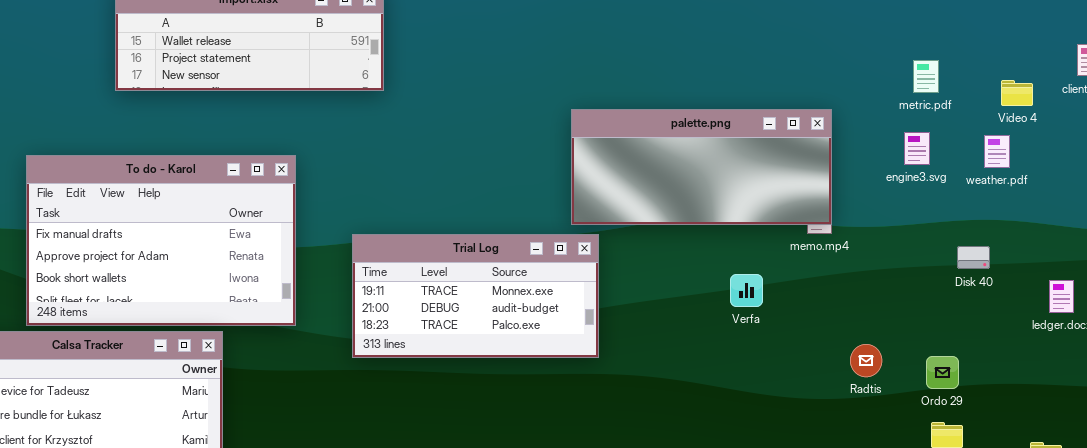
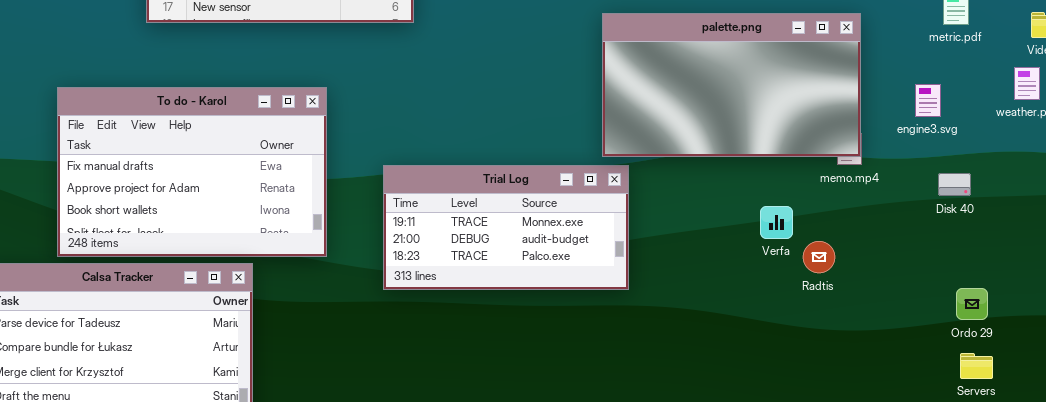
palette.png: [571,109,832,225] -> [602,13,861,157], resized
engine3.svg: [904,132,930,165] -> [915,84,941,117], moved
Disk 40: [957,246,990,269] -> [938,173,971,196], moved
Radtis: [850,344,882,377] -> [803,241,835,273], moved

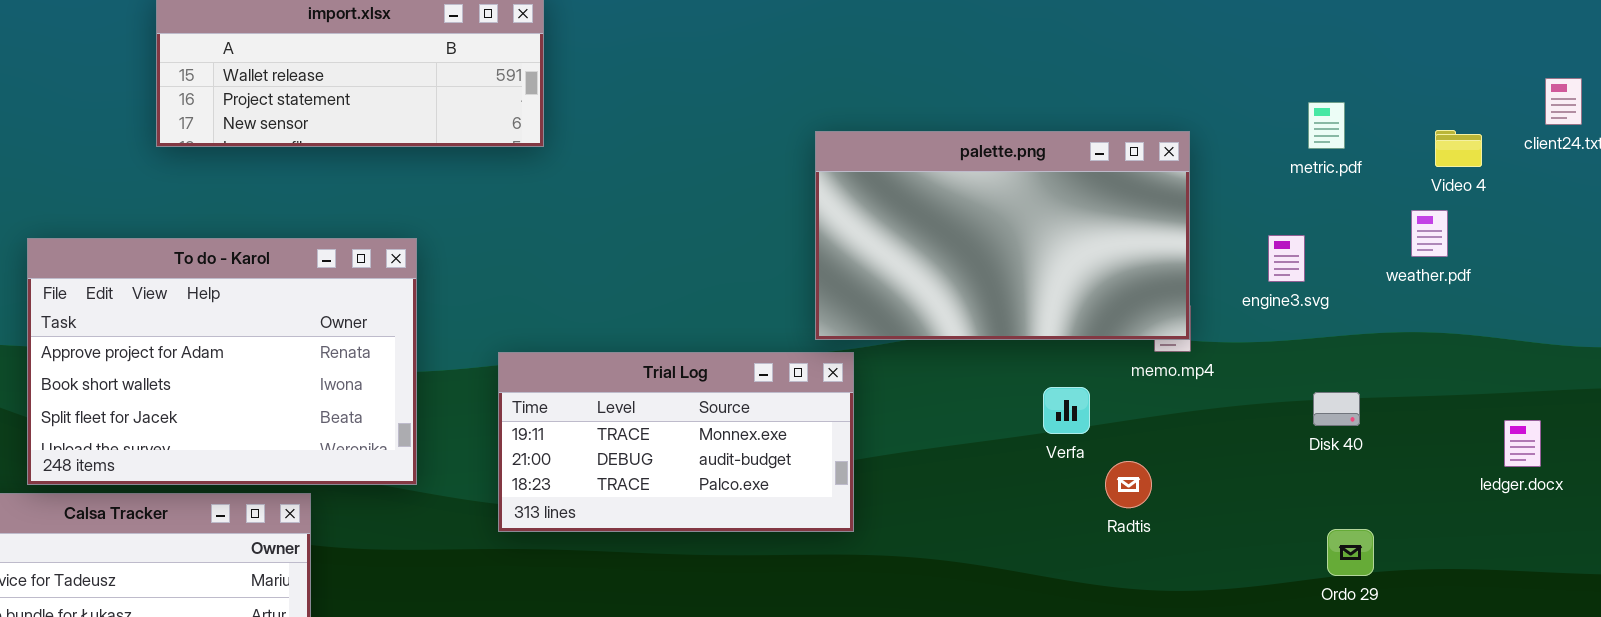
To do - Karol: [57,87,327,257] -> [27,238,417,485], scrolled down 1 row
Disk 40: [938,173,971,196] -> [1313,392,1360,426], moved
Verfa: [760,206,793,239] -> [1043,387,1090,434], moved

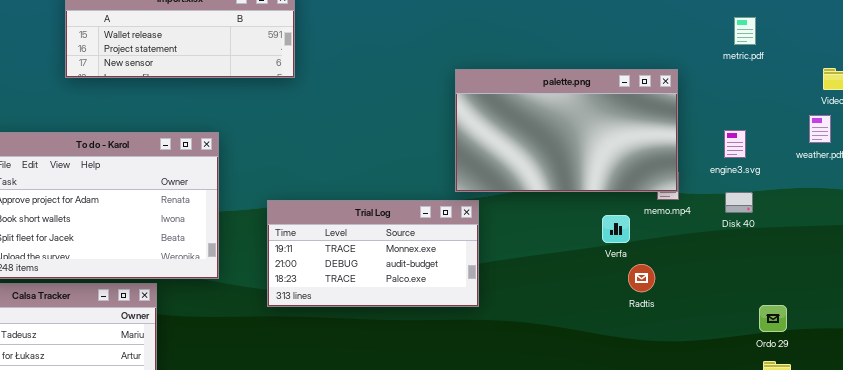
metric.pdf: [1308,102,1345,149] -> [734,17,756,45], moved
Verfa: [1043,387,1090,434] -> [602,215,630,243], moved
Disk 40: [1313,392,1360,426] -> [725,192,753,213], moved

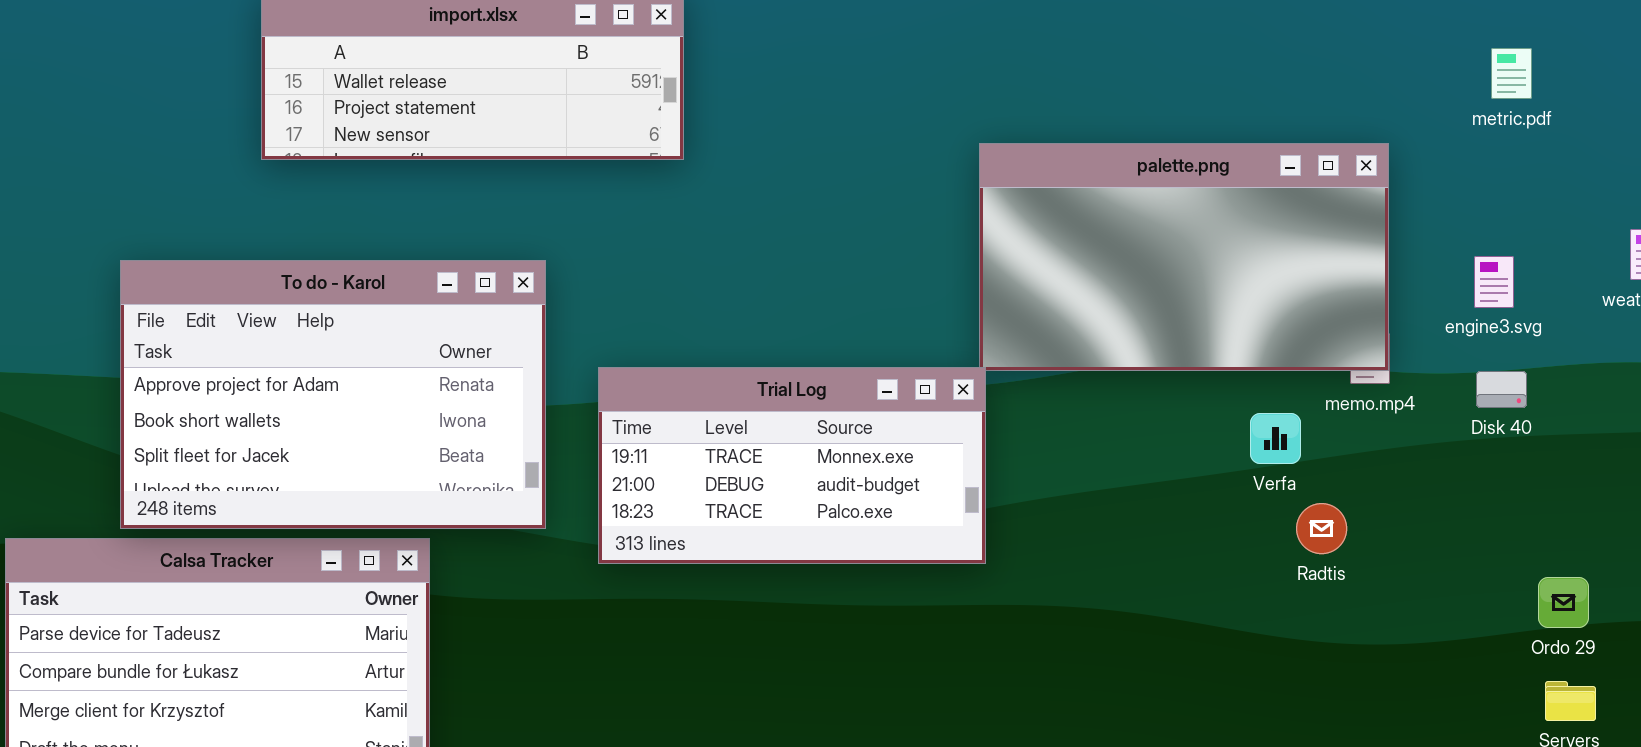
Trial Log: [267,200,479,307] -> [598,367,986,564], moved

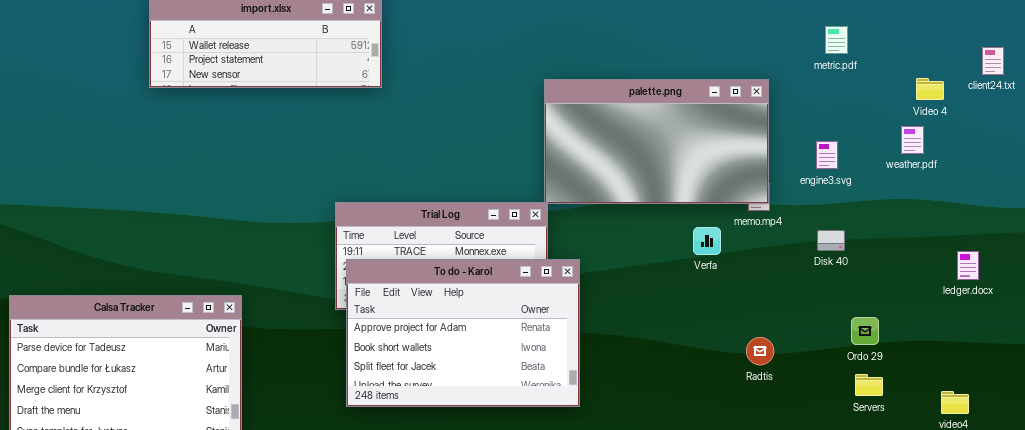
To do - Karol: [120,260,546,529] -> [346,259,580,407], moved
Disk 40: [1476,371,1527,408] -> [817,230,845,251], moved
Radtis: [1296,503,1347,554] -> [746,337,774,365], moved

